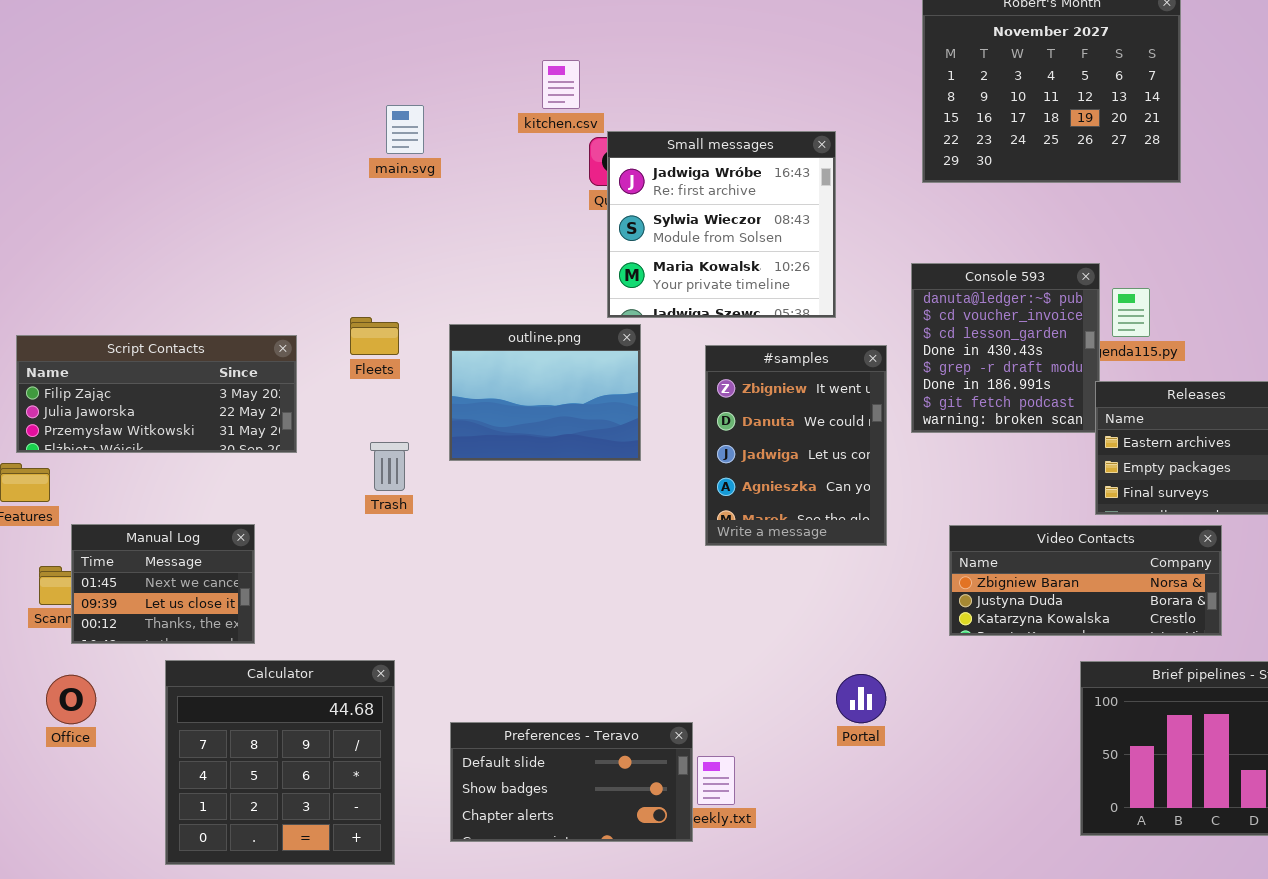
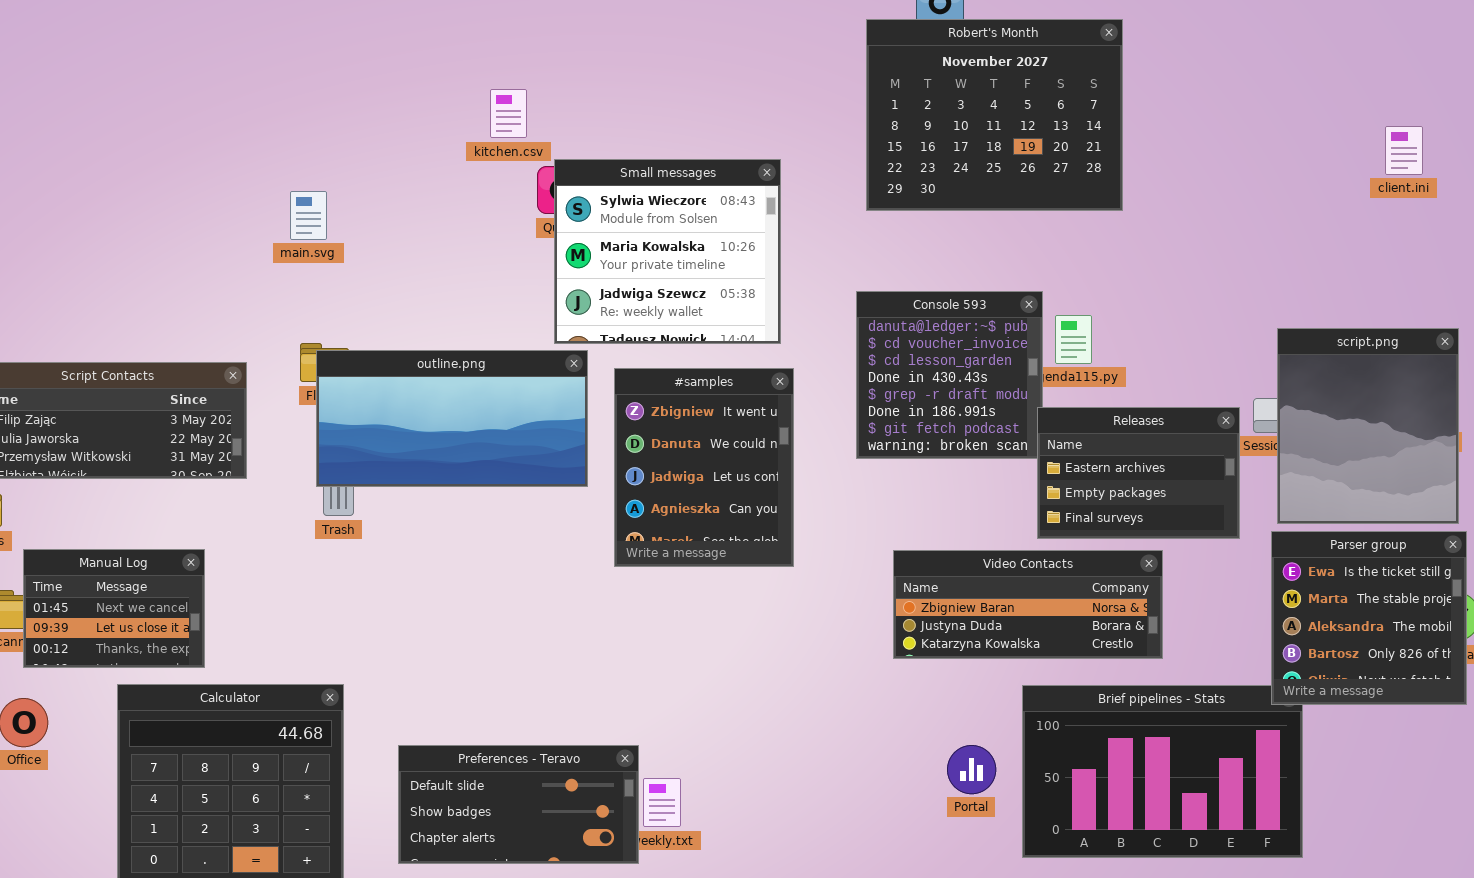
main.svg: [386,105,424,154] -> [290,191,327,240], moved
Small messages: [607,131,836,318] -> [554,159,781,344], scrolled down 1 row
outline.png: [449,324,641,461] -> [316,350,588,487], resized
#samples: [705,345,887,546] -> [614,368,794,567], moved
Portal: [836,674,886,723] -> [947,745,996,794], moved

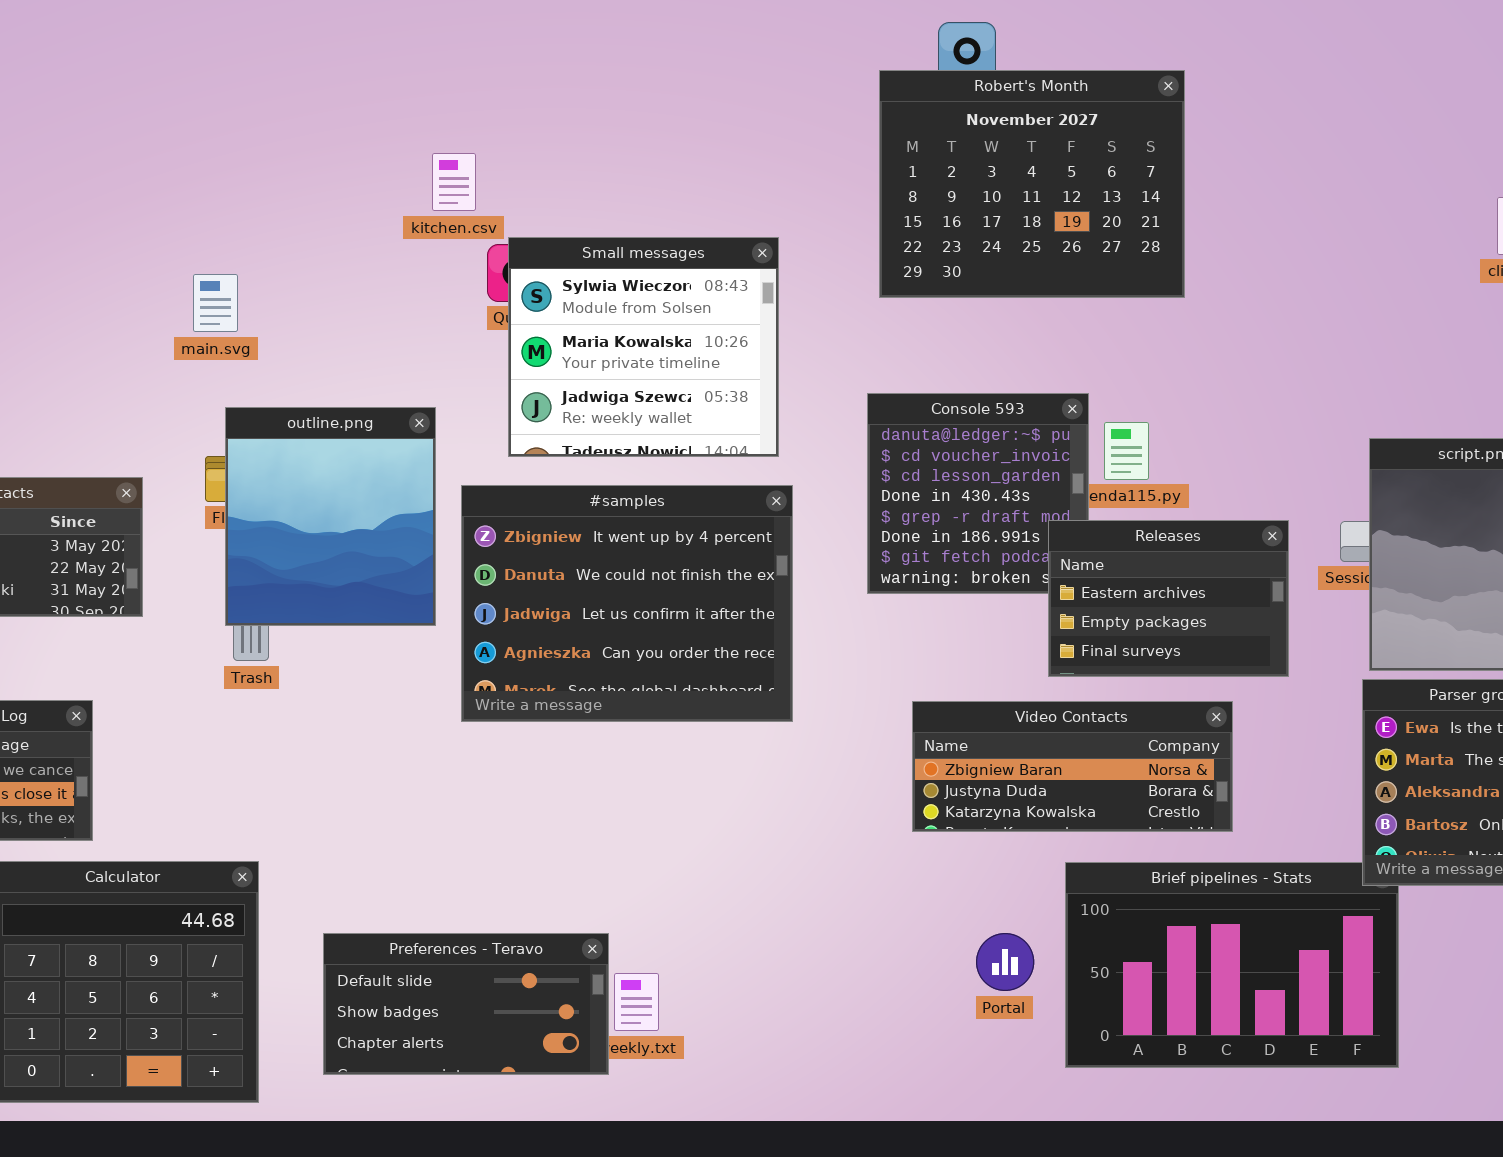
outline.png: [316,350,588,487] -> [225,407,436,626], resized
#samples: [614,368,794,567] -> [461,485,793,722], resized
Releases: [1037,407,1240,539] -> [1048,520,1289,677], moved

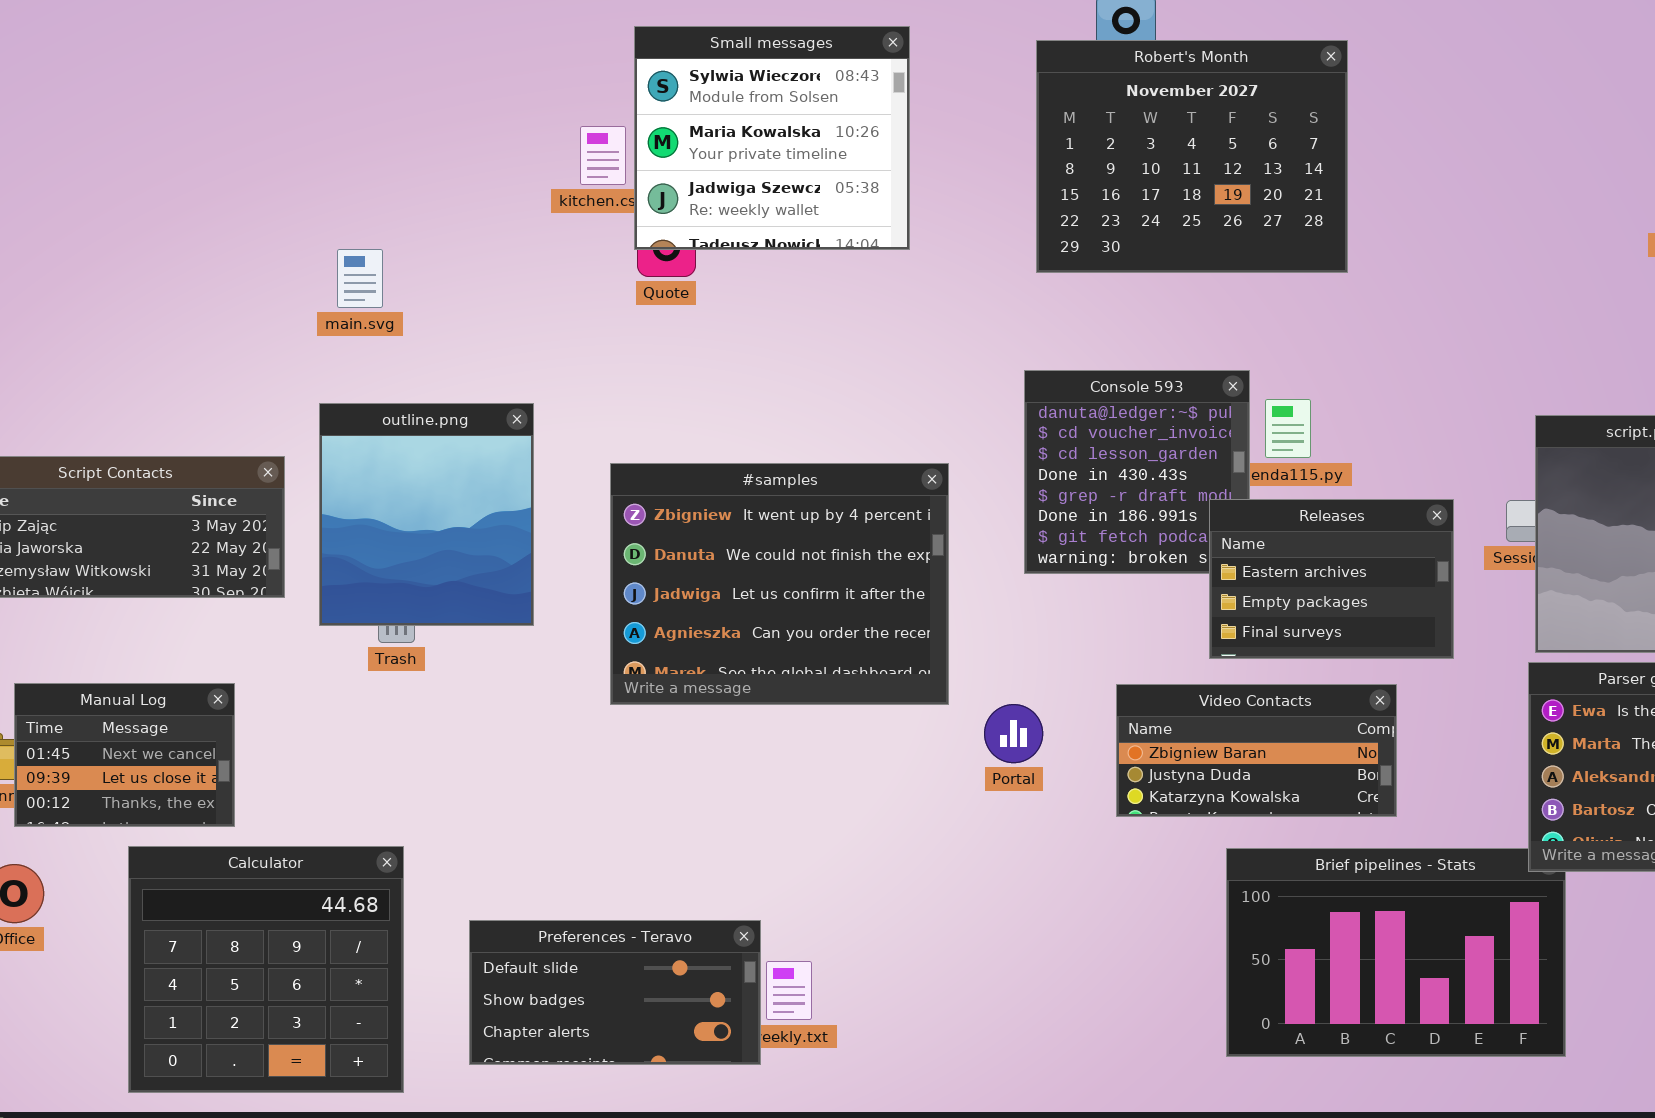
Small messages: [508,237,779,457] -> [634,26,910,250], moved
outline.png: [225,407,436,626] -> [319,403,534,626], moved
Video Contacts: [912,701,1233,832] -> [1116,684,1397,817], resized
Portal: [976,933,1034,991] -> [984,704,1043,763], moved

